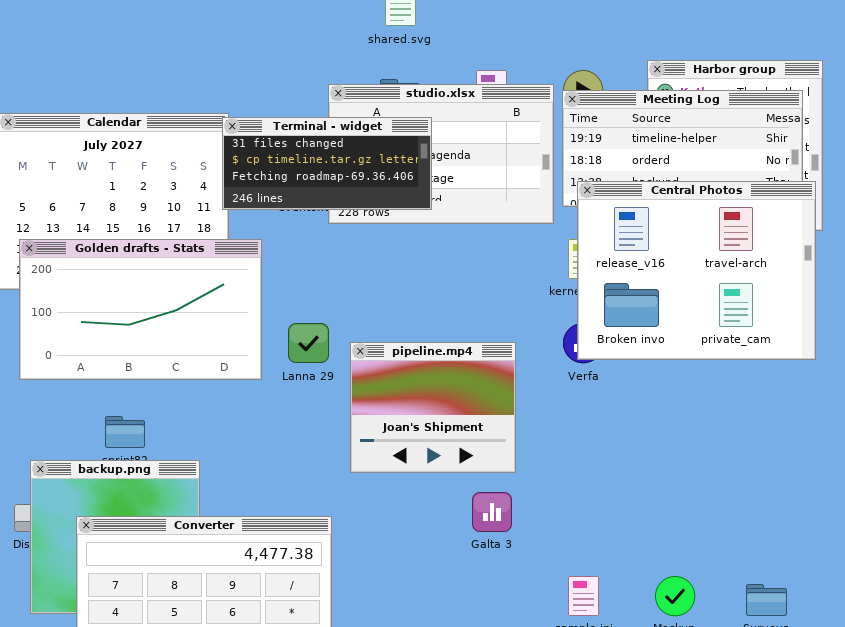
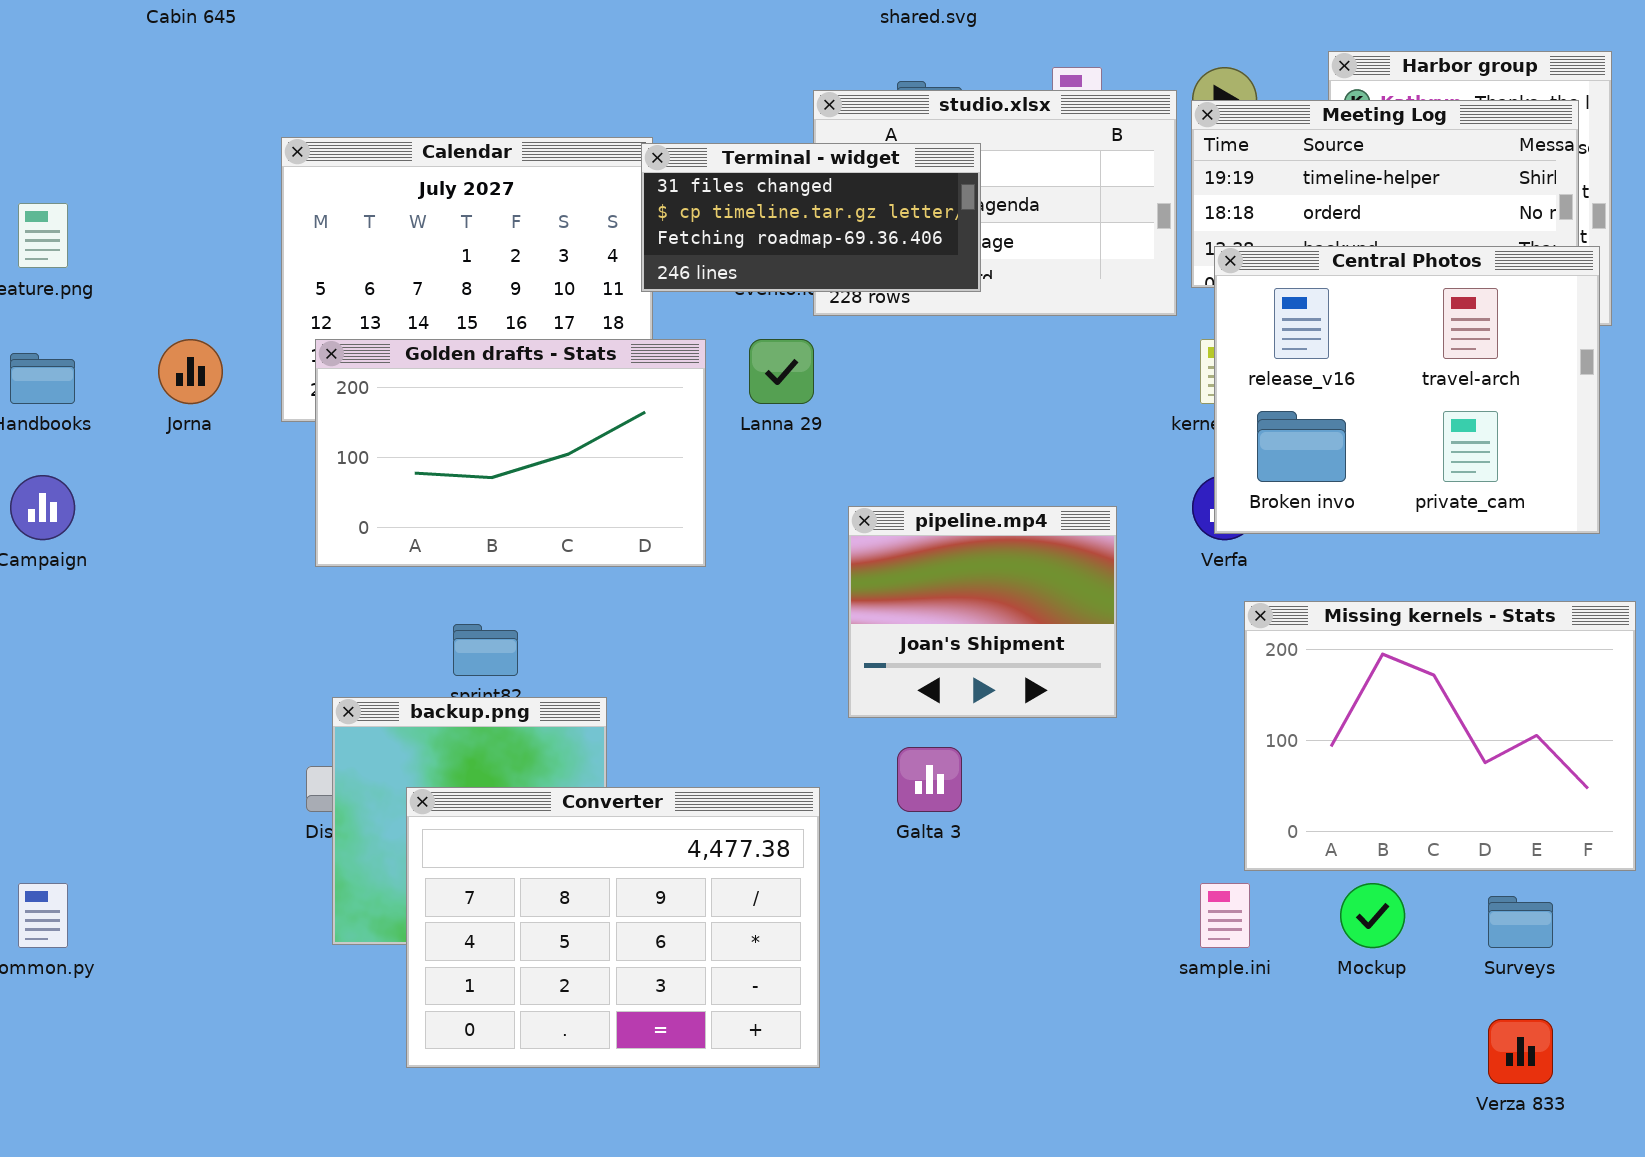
Lanna 29: [288,323,329,363] -> [749,339,814,404], moved
Missing kernels - Stats: none -> [1244,601,1636,871], opened
Galta 3: [472,492,512,532] -> [897,747,962,812], moved

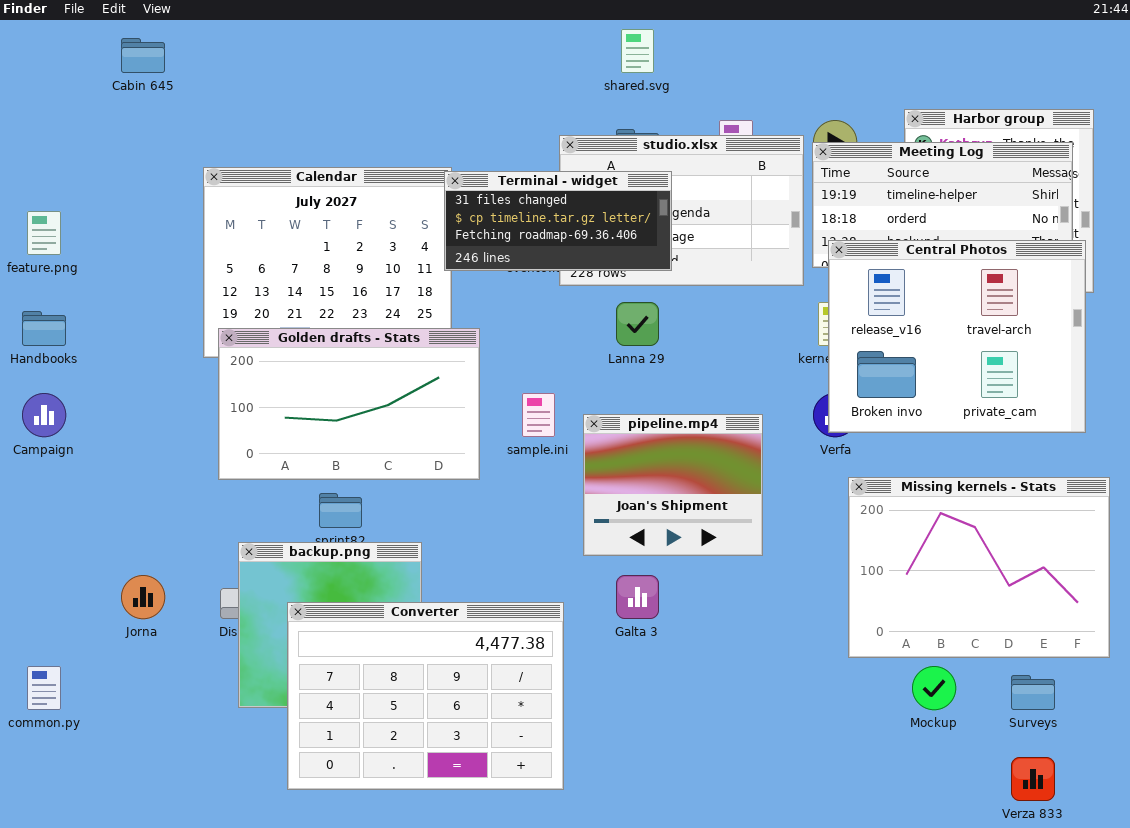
Jorna: [158,339,223,404] -> [121,575,165,619], moved
Golden drafts - Stats: [315,339,706,567] -> [218,328,480,480], moved
Lanna 29: [749,339,814,404] -> [616,302,659,346], moved
sample.ini: [1200,883,1250,948] -> [522,393,555,437], moved

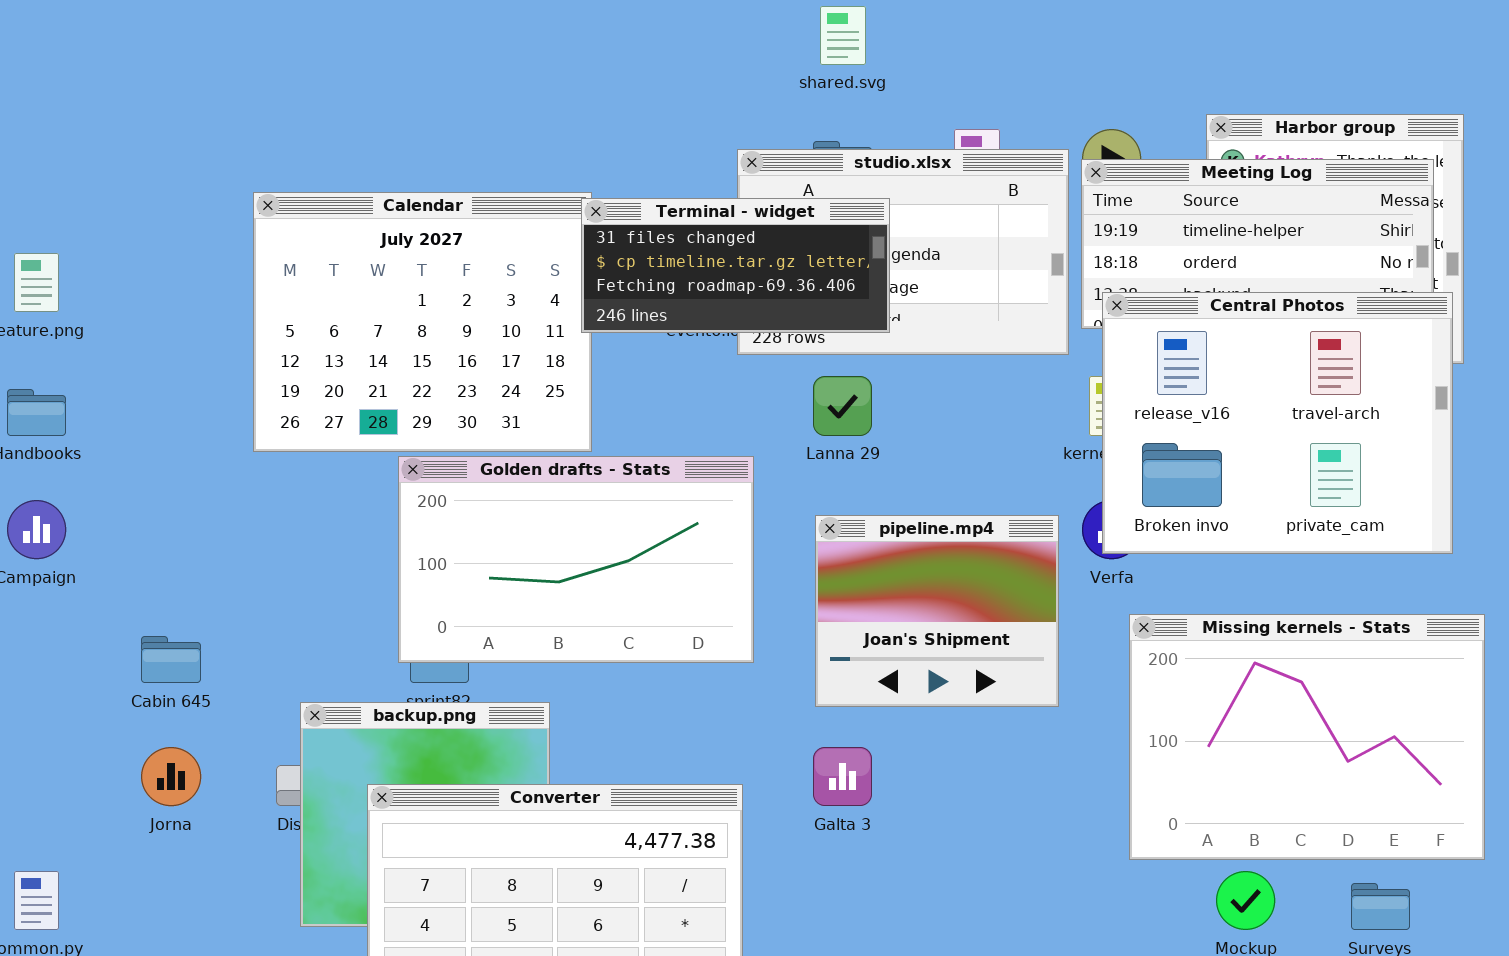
Cabin 645: [121,38,165,73] -> [141,636,201,683], moved
Golden drafts - Stats: [218,328,480,480] -> [398,456,754,663], moved
pipeline.mp4: [583,414,763,556] -> [815,515,1059,707], moved

